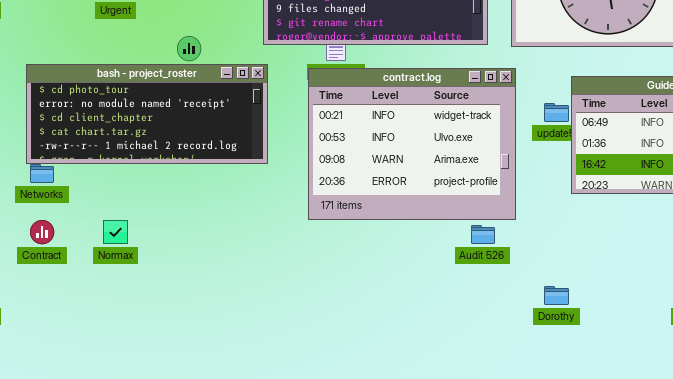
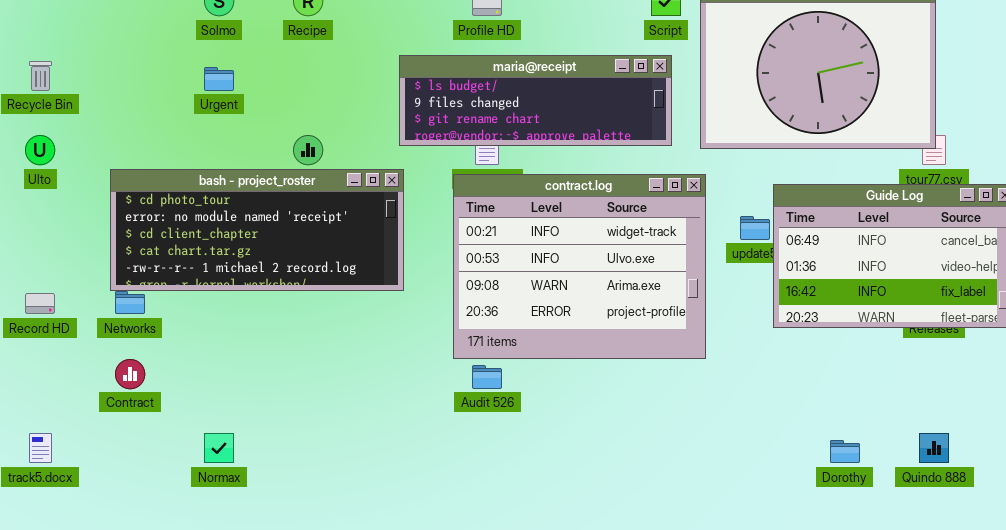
Normax: [103,220,128,244] -> [204,433,234,463], moved
Audit 526: [471,225,495,244] -> [472,365,502,389], moved
Dorothy: [544,286,569,305] -> [830,440,860,463], moved

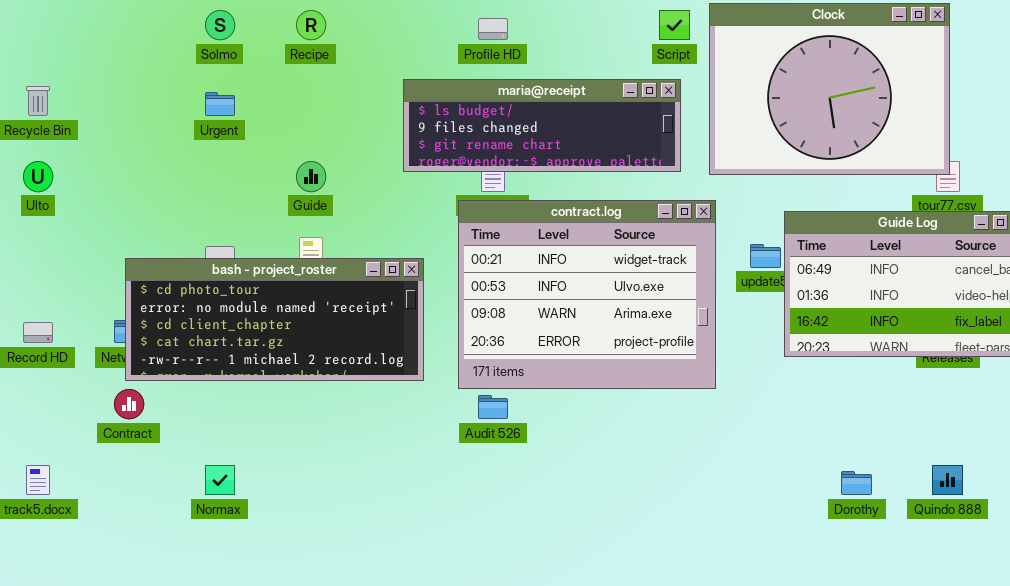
bash - project_roster: [110,169,404,291] -> [125,258,424,381], moved

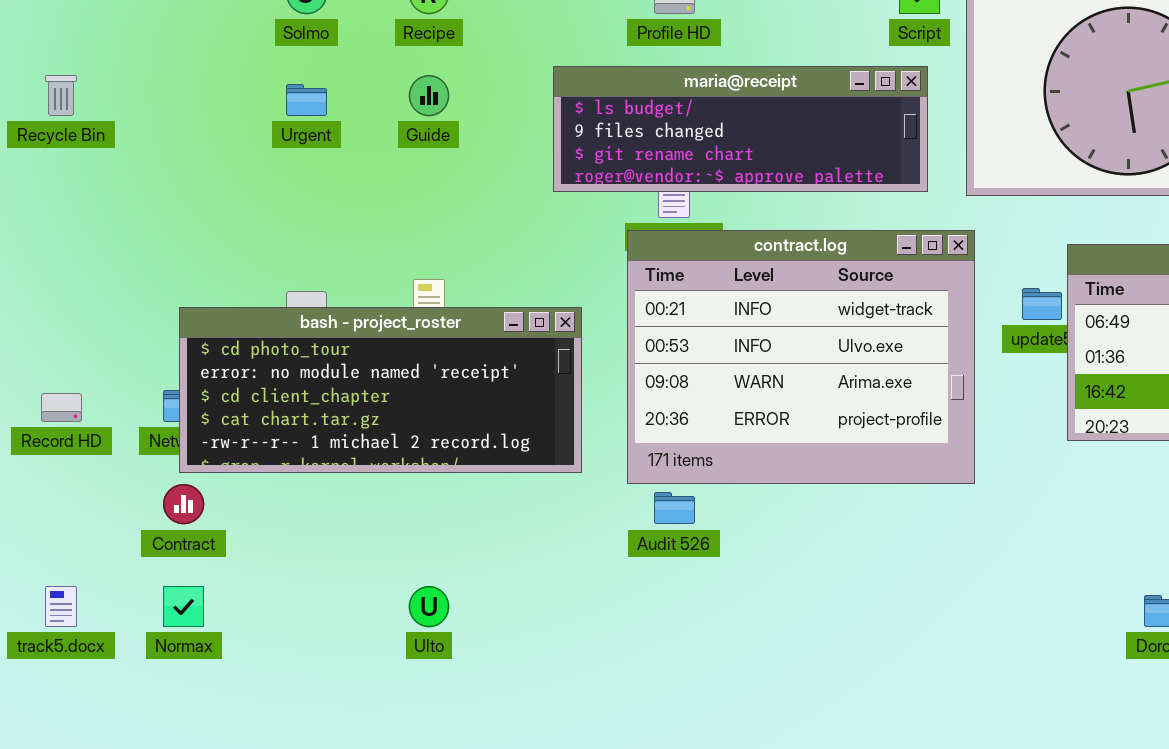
Ulto: [23,161,53,192] -> [409,586,449,627], moved
Guide: [296,161,326,192] -> [409,75,449,116], moved
Normax: [205,465,235,495] -> [163,586,204,627], moved

